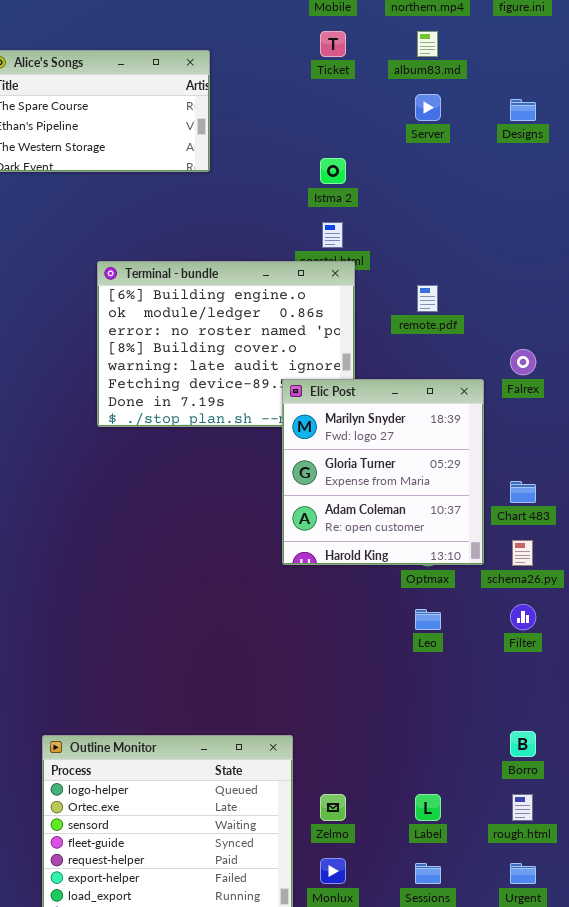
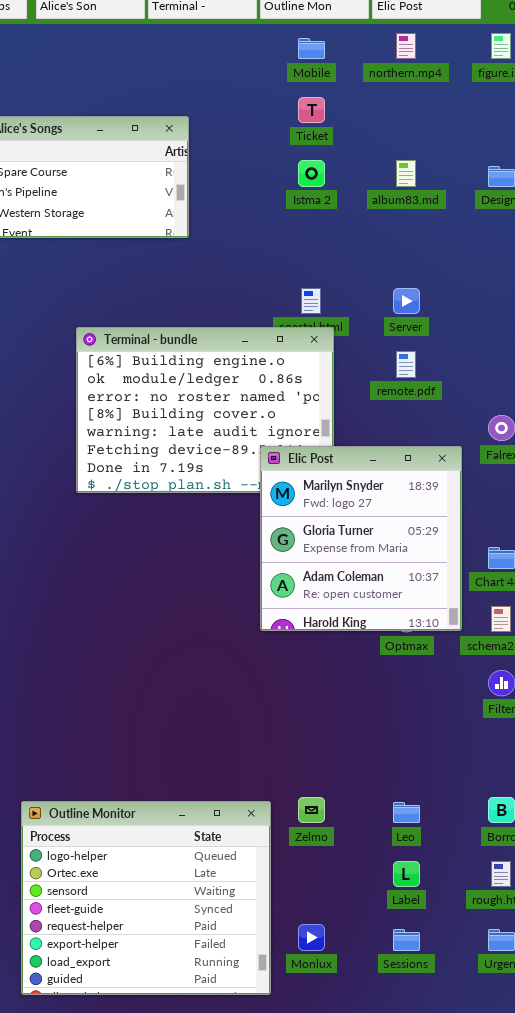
album83.md: [417,31,438,57] -> [396,160,416,187], moved
Server: [415,94,441,121] -> [393,288,420,314], moved
Istma 2: [320,158,346,184] -> [298,160,325,187], moved
Leo: [415,609,441,630] -> [393,802,420,823], moved
Zelmo: [320,794,346,821] -> [298,797,325,823], moved

